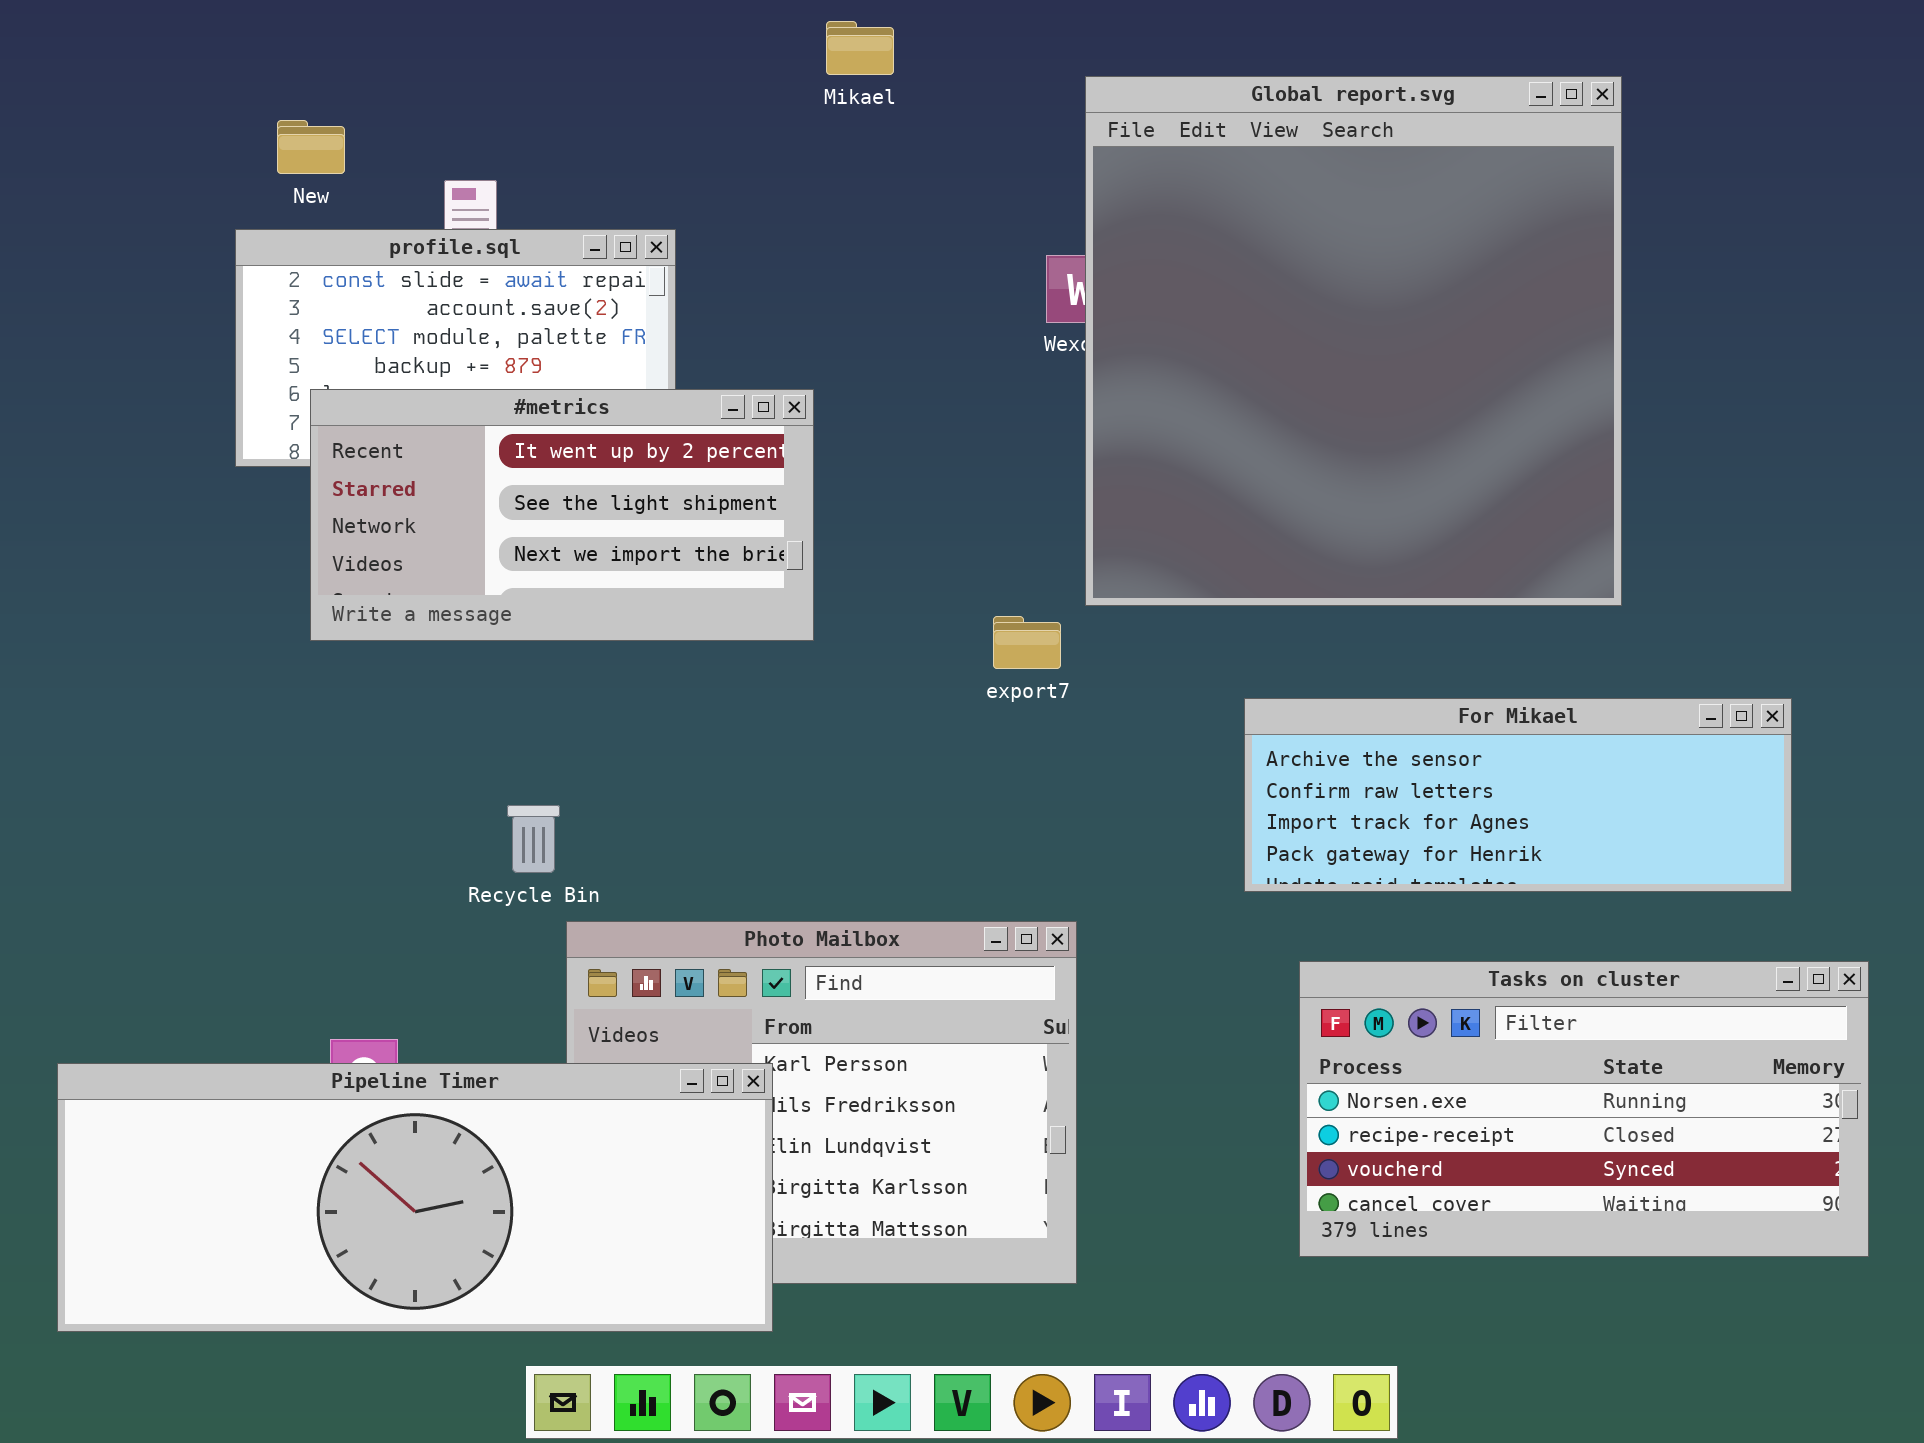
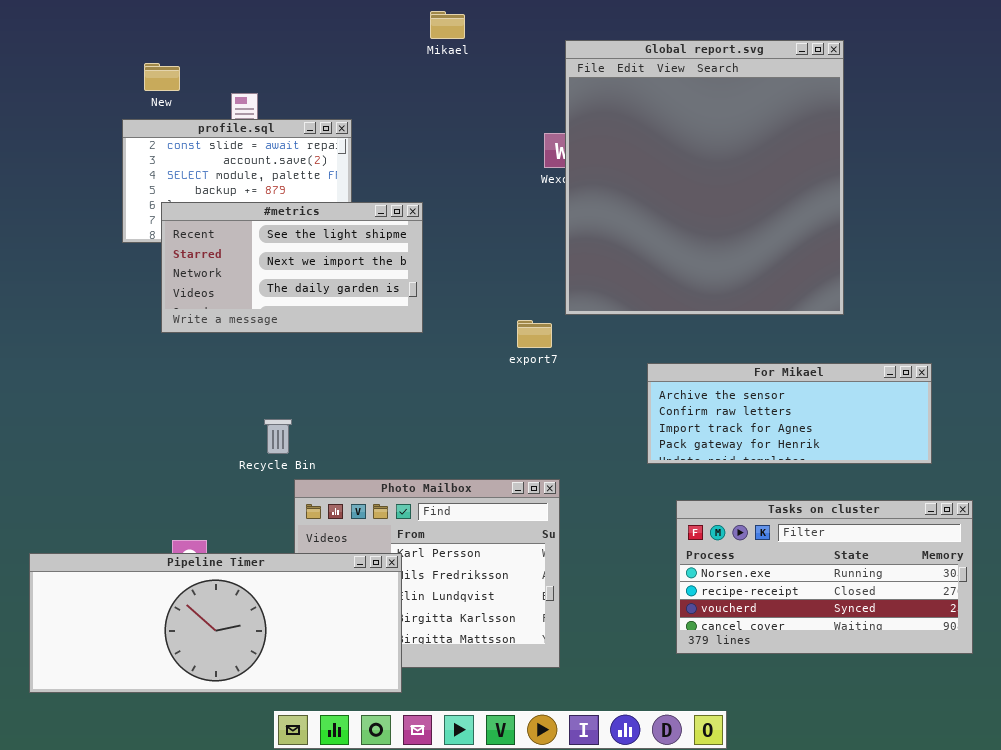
#metrics: [310,389,814,641] -> [161,202,423,333], scrolled down 1 row

